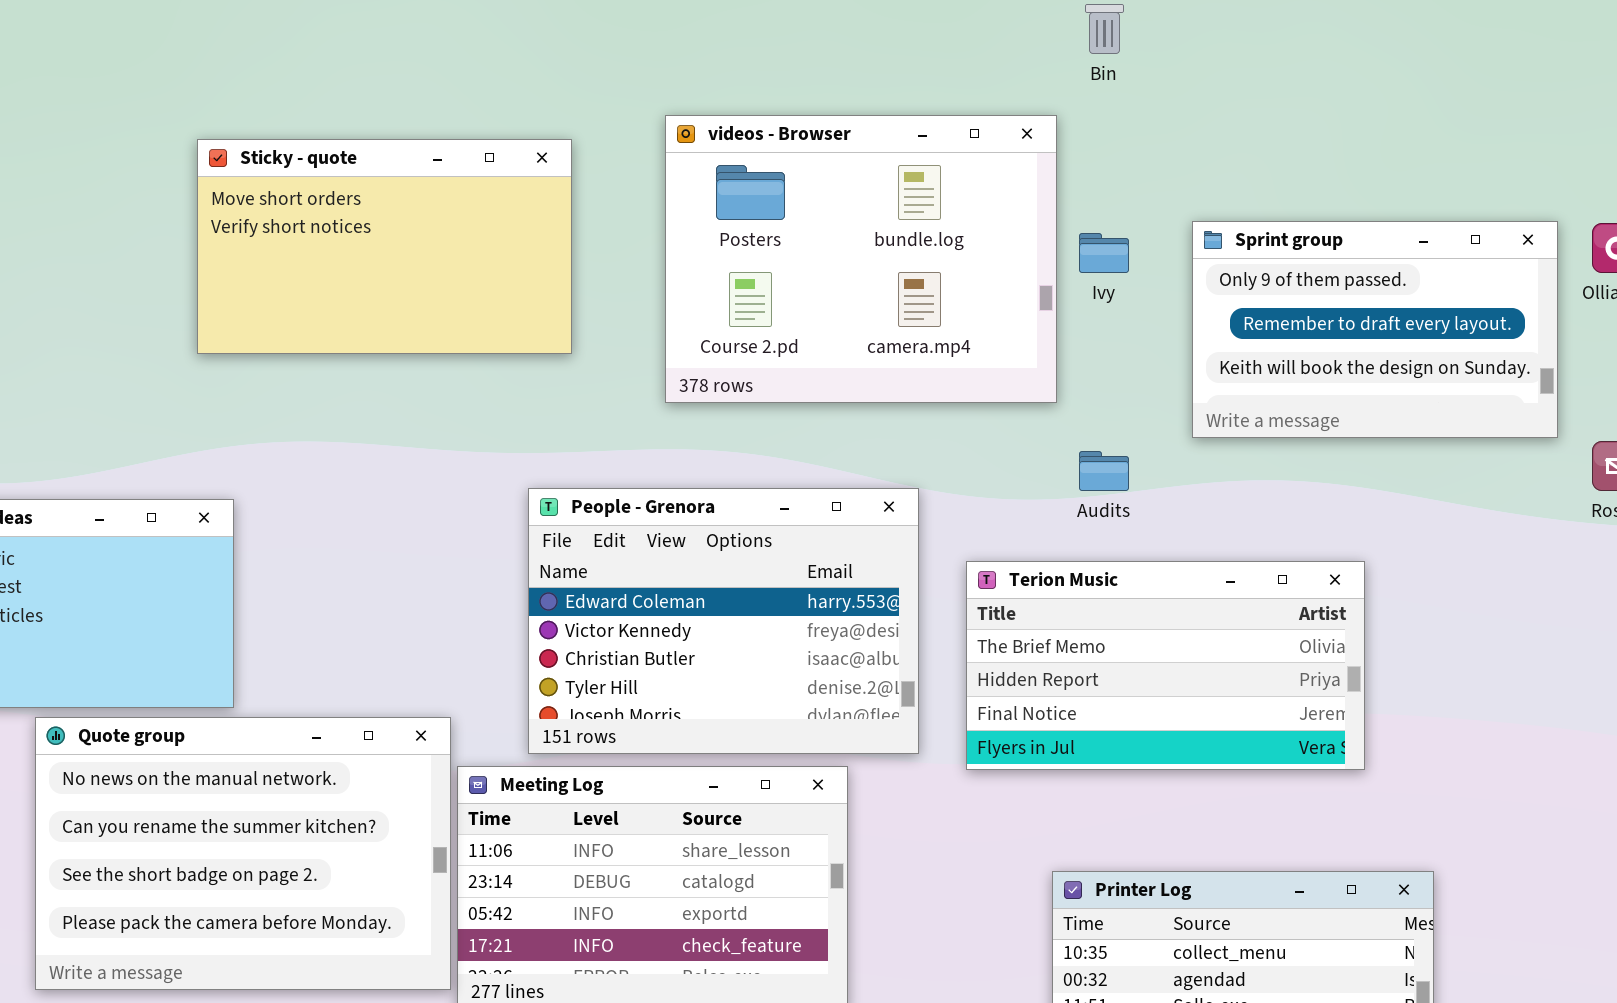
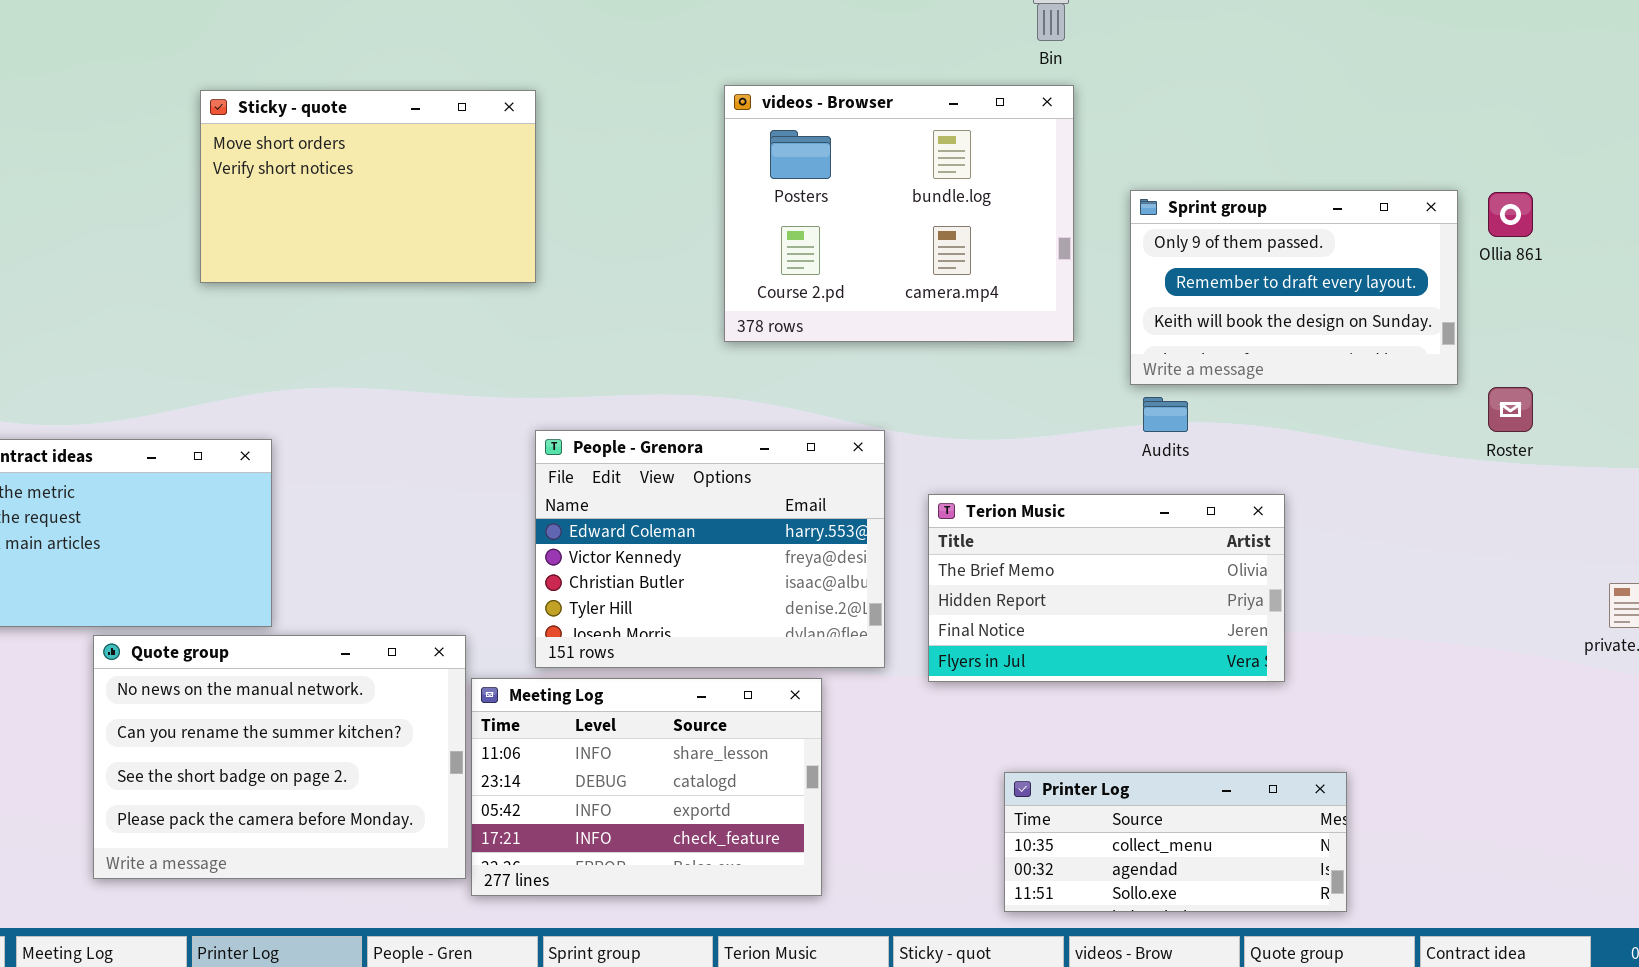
videos - Browser: [665,115,1057,403] -> [724,85,1074,342], moved
Sticky - quote: [197,139,572,354] -> [200,90,536,283], moved
Audits: [1079,451,1129,491] -> [1143,397,1188,432], moved

